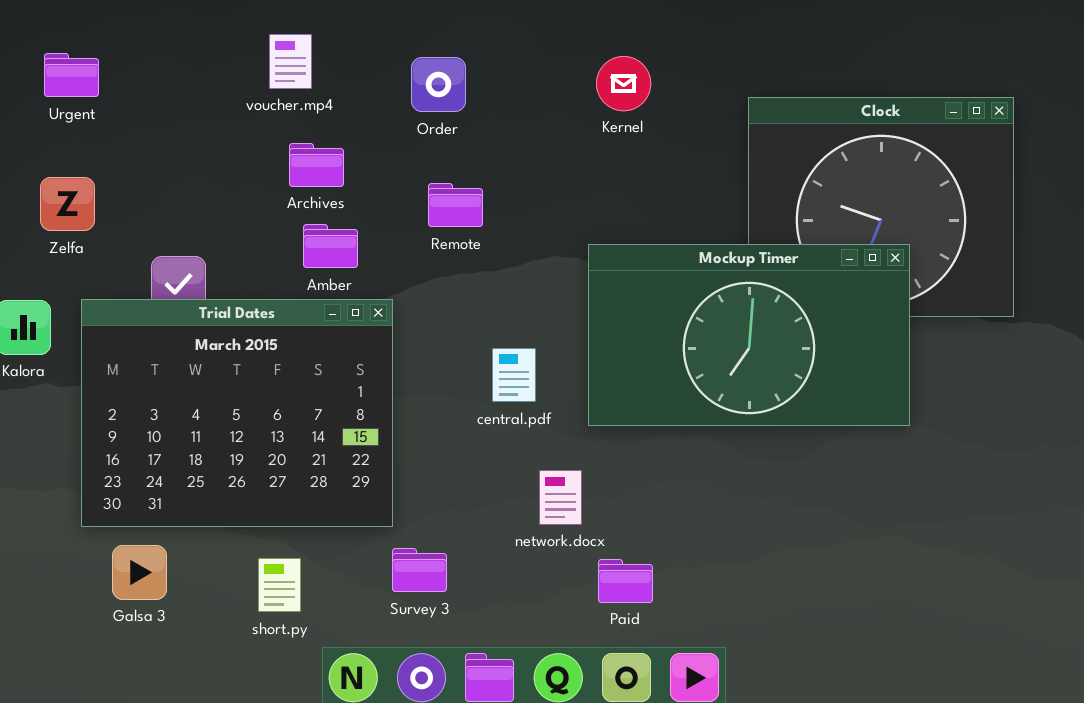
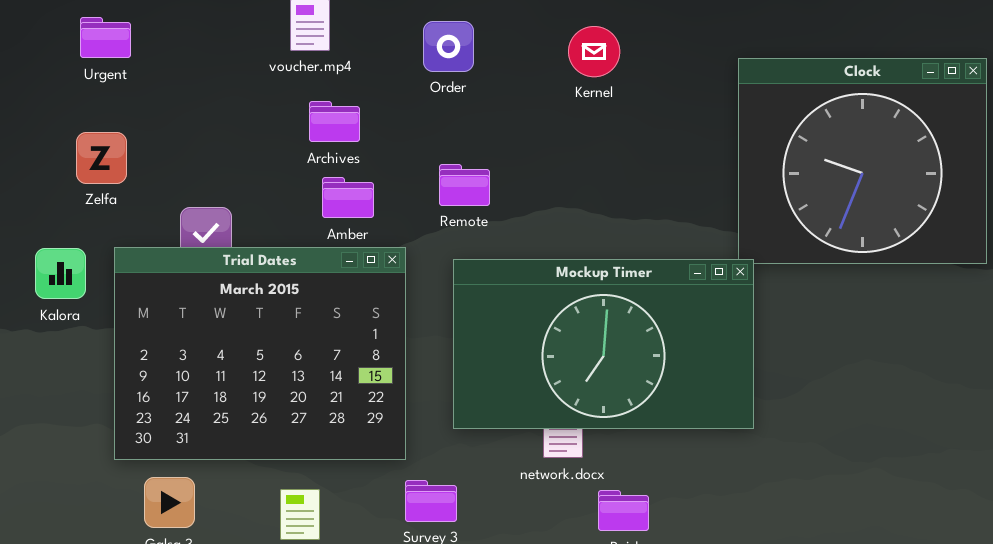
Kernel: [596,56,651,111] -> [568,26,620,77], moved
Remote: [428,183,483,227] -> [439,164,490,206], moved
Mockup Timer: [588,244,910,426] -> [453,259,754,429], moved

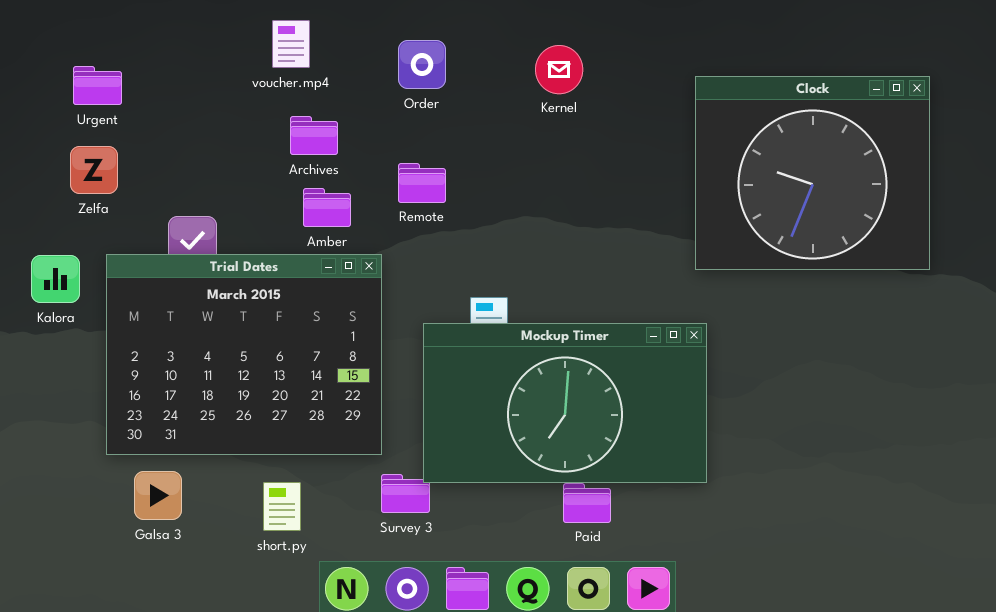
Urgent: [80,17,131,58] -> [73,66,122,105], moved
Remote: [439,164,490,206] -> [398,163,446,203], moved
Mockup Timer: [453,259,754,429] -> [423,323,707,483], moved

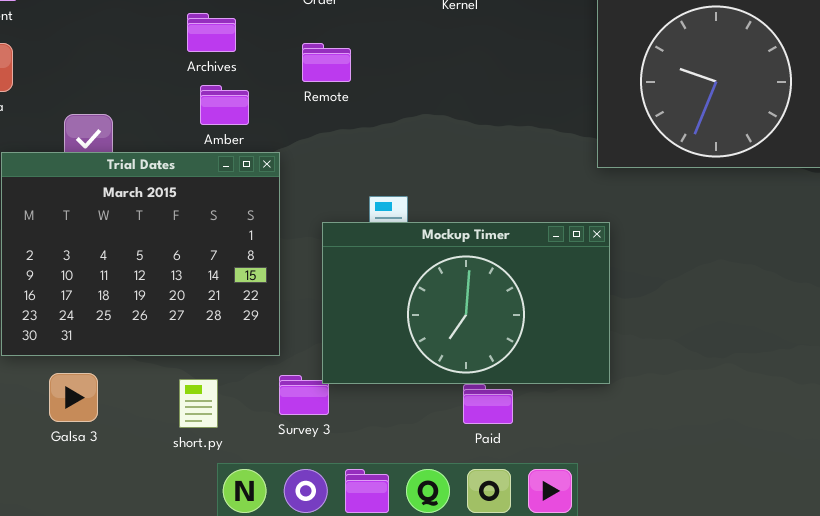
Remote: [398,163,446,203] -> [302,43,351,82], moved
Galsa 3: [134,471,182,520] -> [49,373,98,422], moved
short.py: [263,482,301,531] -> [179,379,218,428], moved

